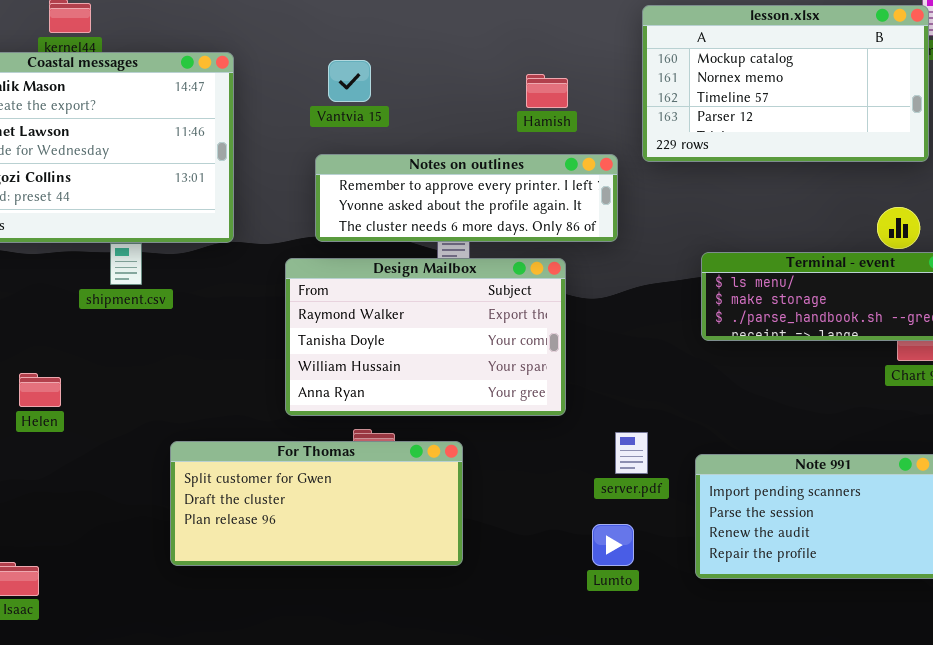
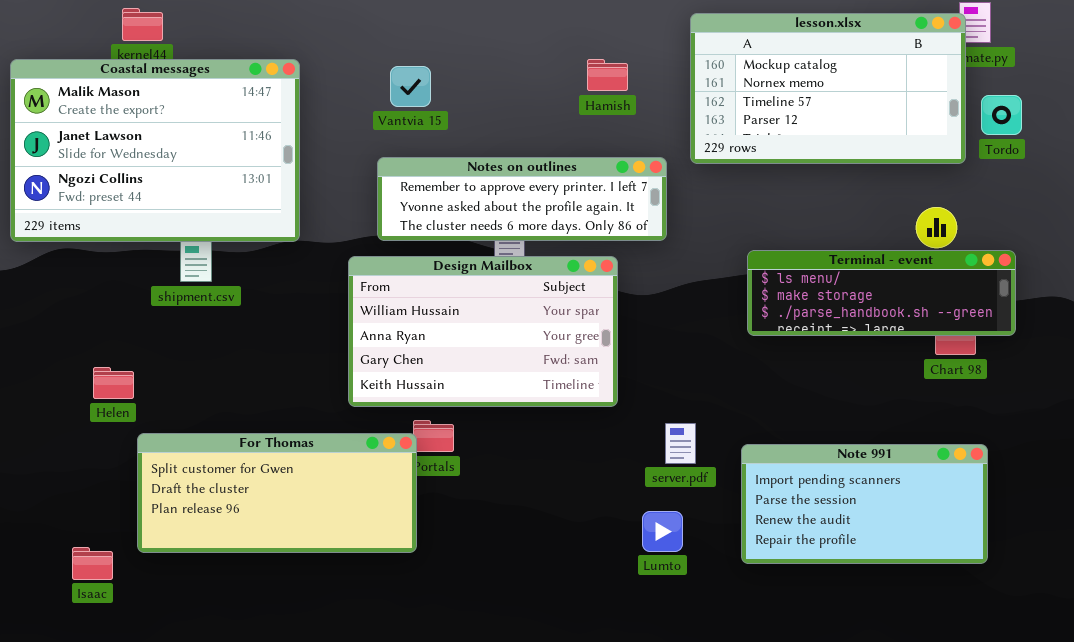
Hamish: [526,74,568,108] -> [587,59,628,91], moved
Design Mailbox: [285,258,566,416] -> [348,256,618,407], scrolled down 2 rows
For Thomas: [170,441,463,566] -> [137,433,417,553], moved

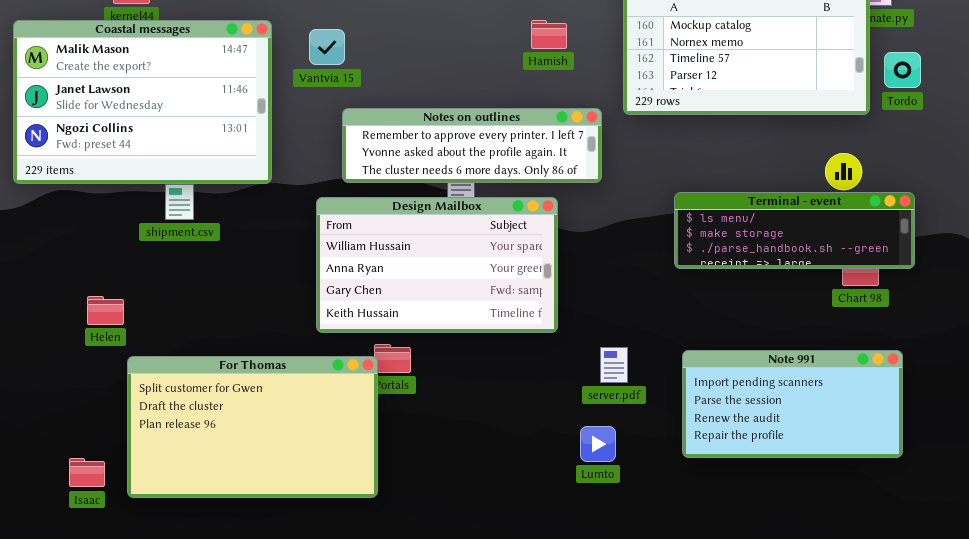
Vantvia 15: [390,66,431,107] -> [309,29,345,65], moved
For Thomas: [137,433,417,553] -> [127,356,378,498], resized
Note 991: [741,444,988,564] -> [682,350,903,458], moved

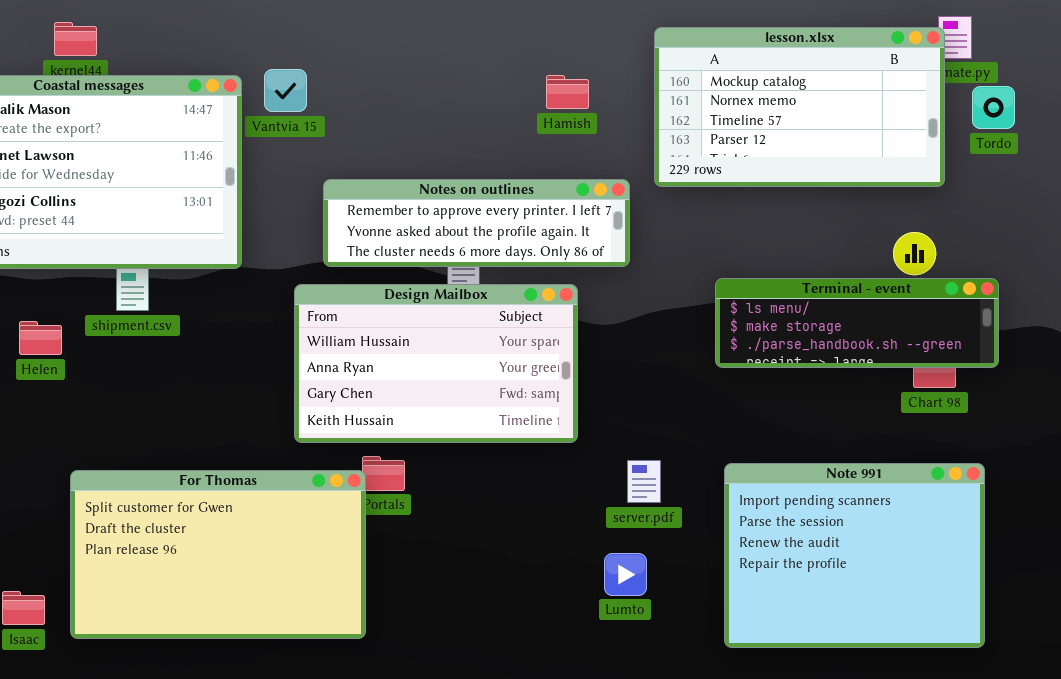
Vantvia 15: [309,29,345,65] -> [264,69,307,112], moved
Tordo: [884,52,921,88] -> [972,86,1015,129], moved
Helen: [87,296,124,325] -> [19,321,62,355], moved
Note 991: [682,350,903,458] -> [724,463,985,648], resized

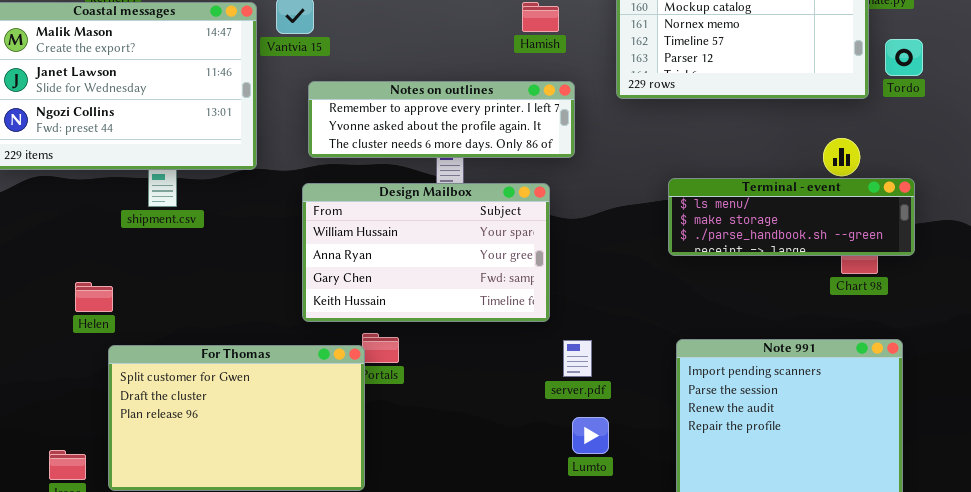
Tordo: [972,86,1015,129] -> [885,39,923,76], moved
Notes on outlines: [323,179,630,267] -> [308,81,575,158], moved
Helen: [19,321,62,355] -> [75,282,113,312], moved
server.pdf: [627,460,661,503] -> [563,340,592,377], moved

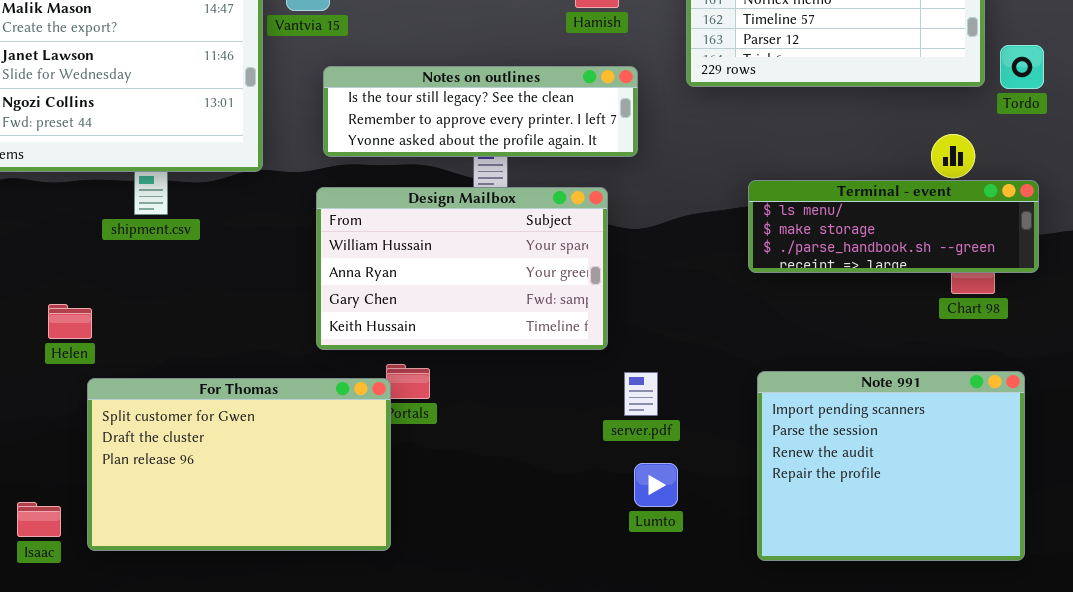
Tordo: [885,39,923,76] -> [1000,45,1044,89], moved
Notes on outlines: [308,81,575,158] -> [323,66,638,157], scrolled up 1 row

